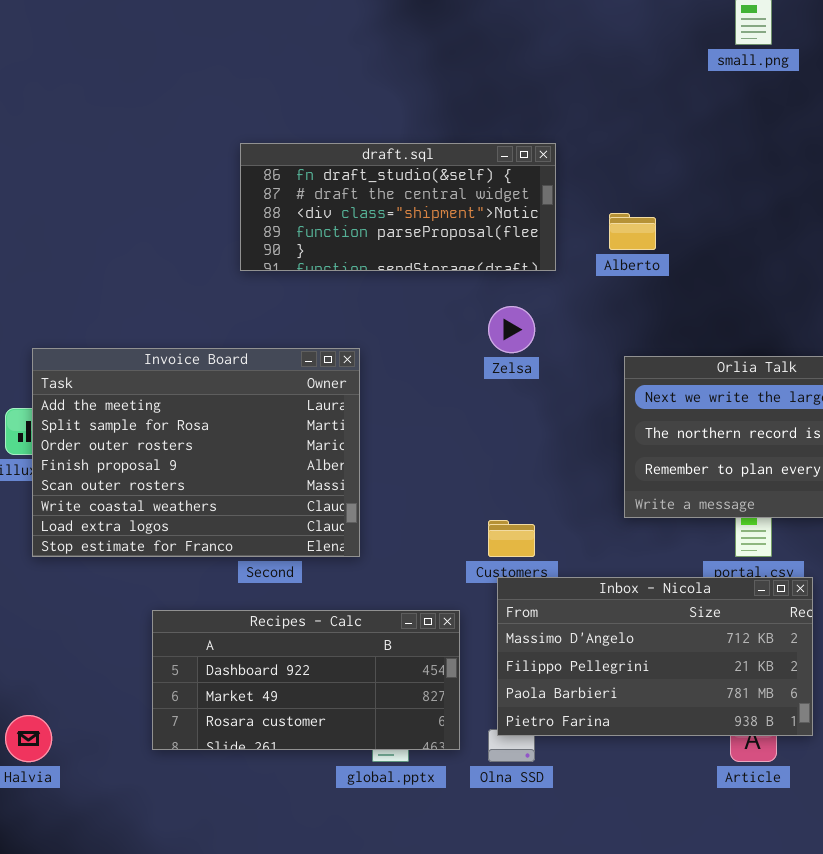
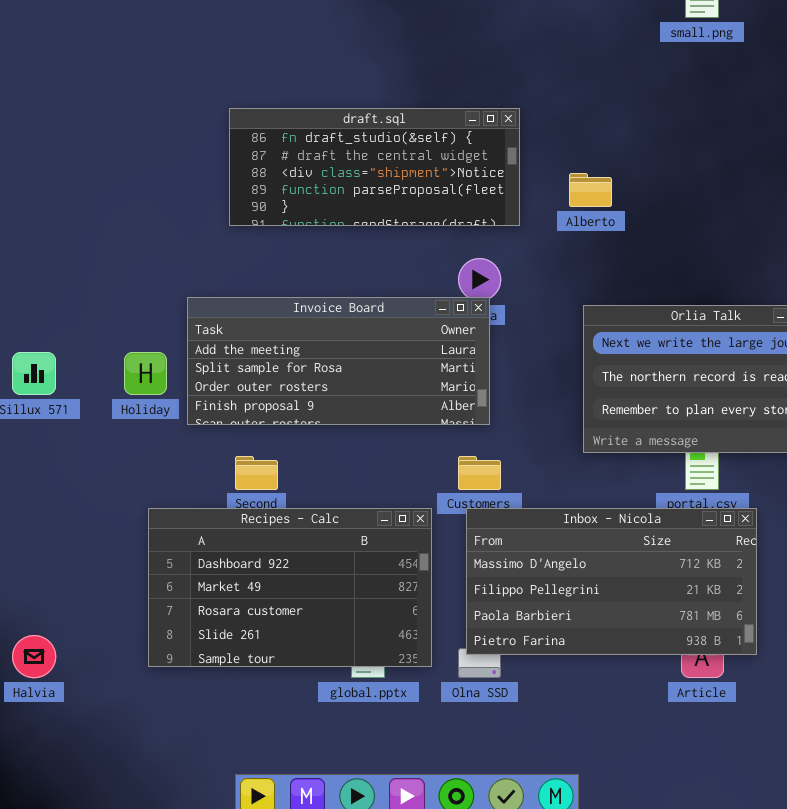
Invoice Board: [32,348,360,557] -> [187,297,490,425], moved, resized
Recipes - Calc: [152,610,460,750] -> [148,508,432,667], resized

